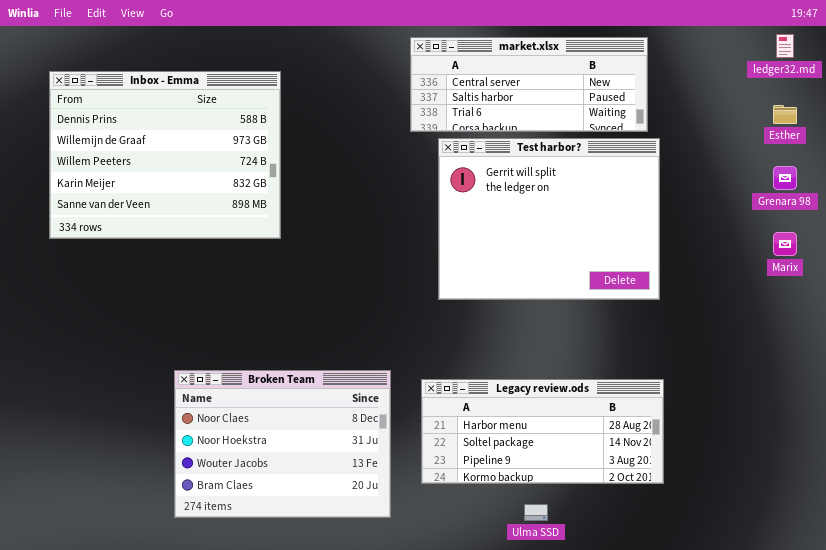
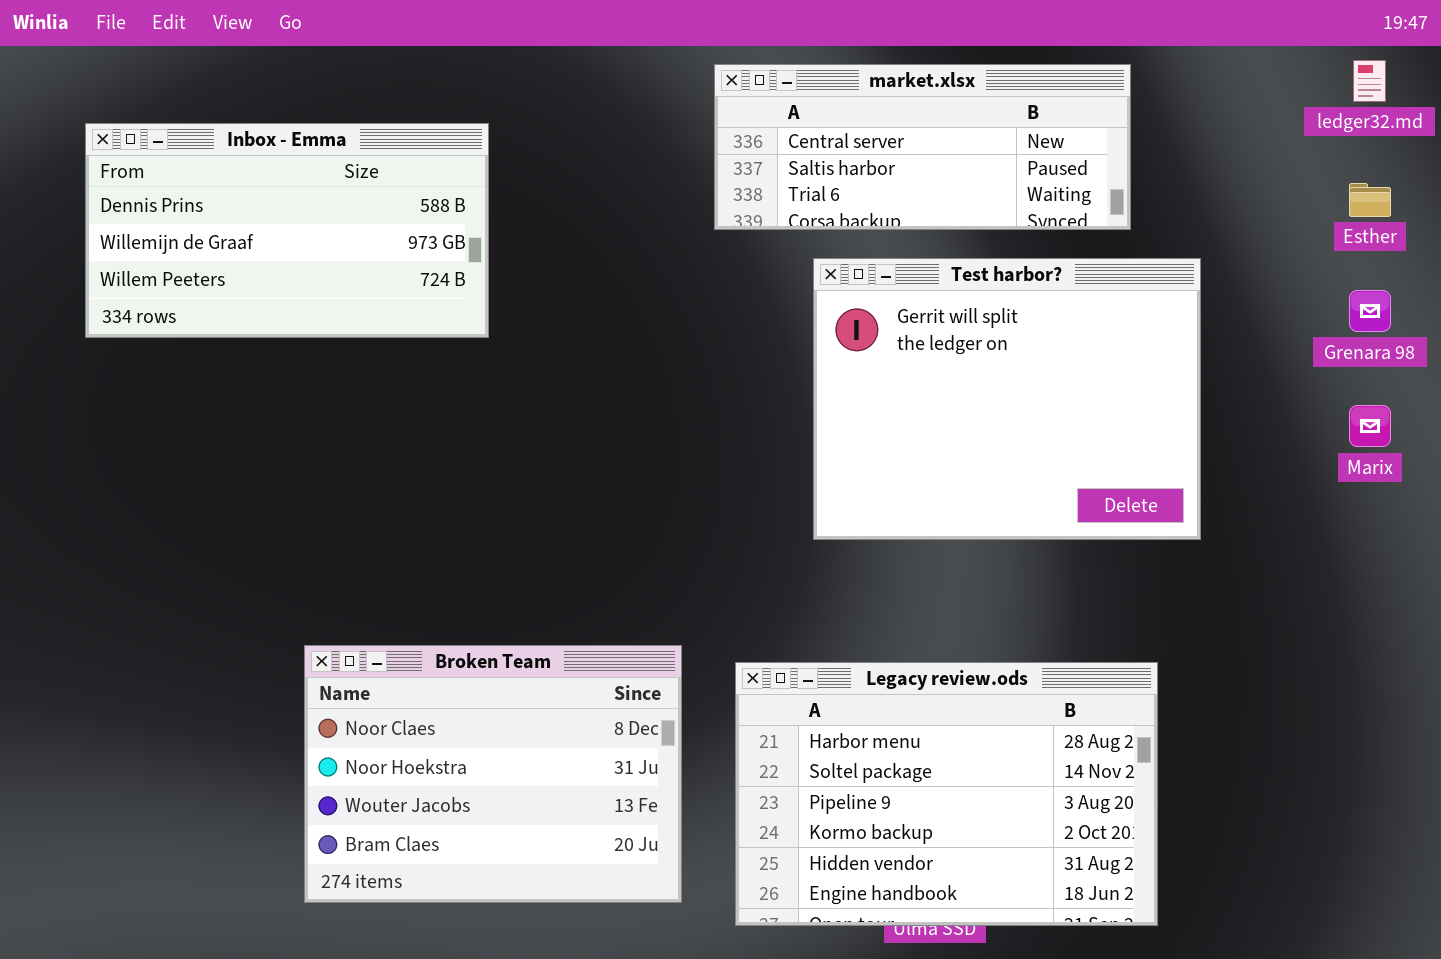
Inbox - Emma: [49,71,281,239] -> [85,123,489,338], resized
Test harbor?: [438,138,660,300] -> [813,258,1201,540], moved
Legacy review.ods: [421,379,664,484] -> [735,662,1158,926], resized

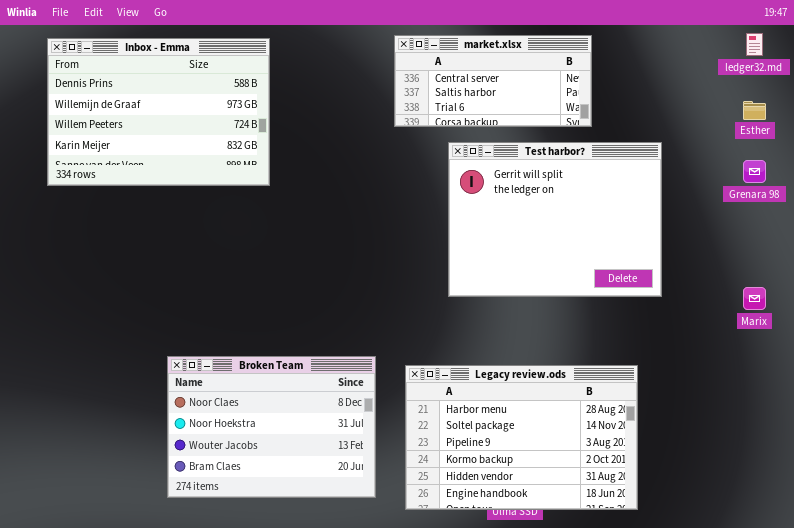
market.xlsx: [714,64,1131,230] -> [394,35,592,127], resized
Inbox - Emma: [85,123,489,338] -> [47,38,270,186], resized
Marix: [1349,405,1391,447] -> [743,287,766,310], moved

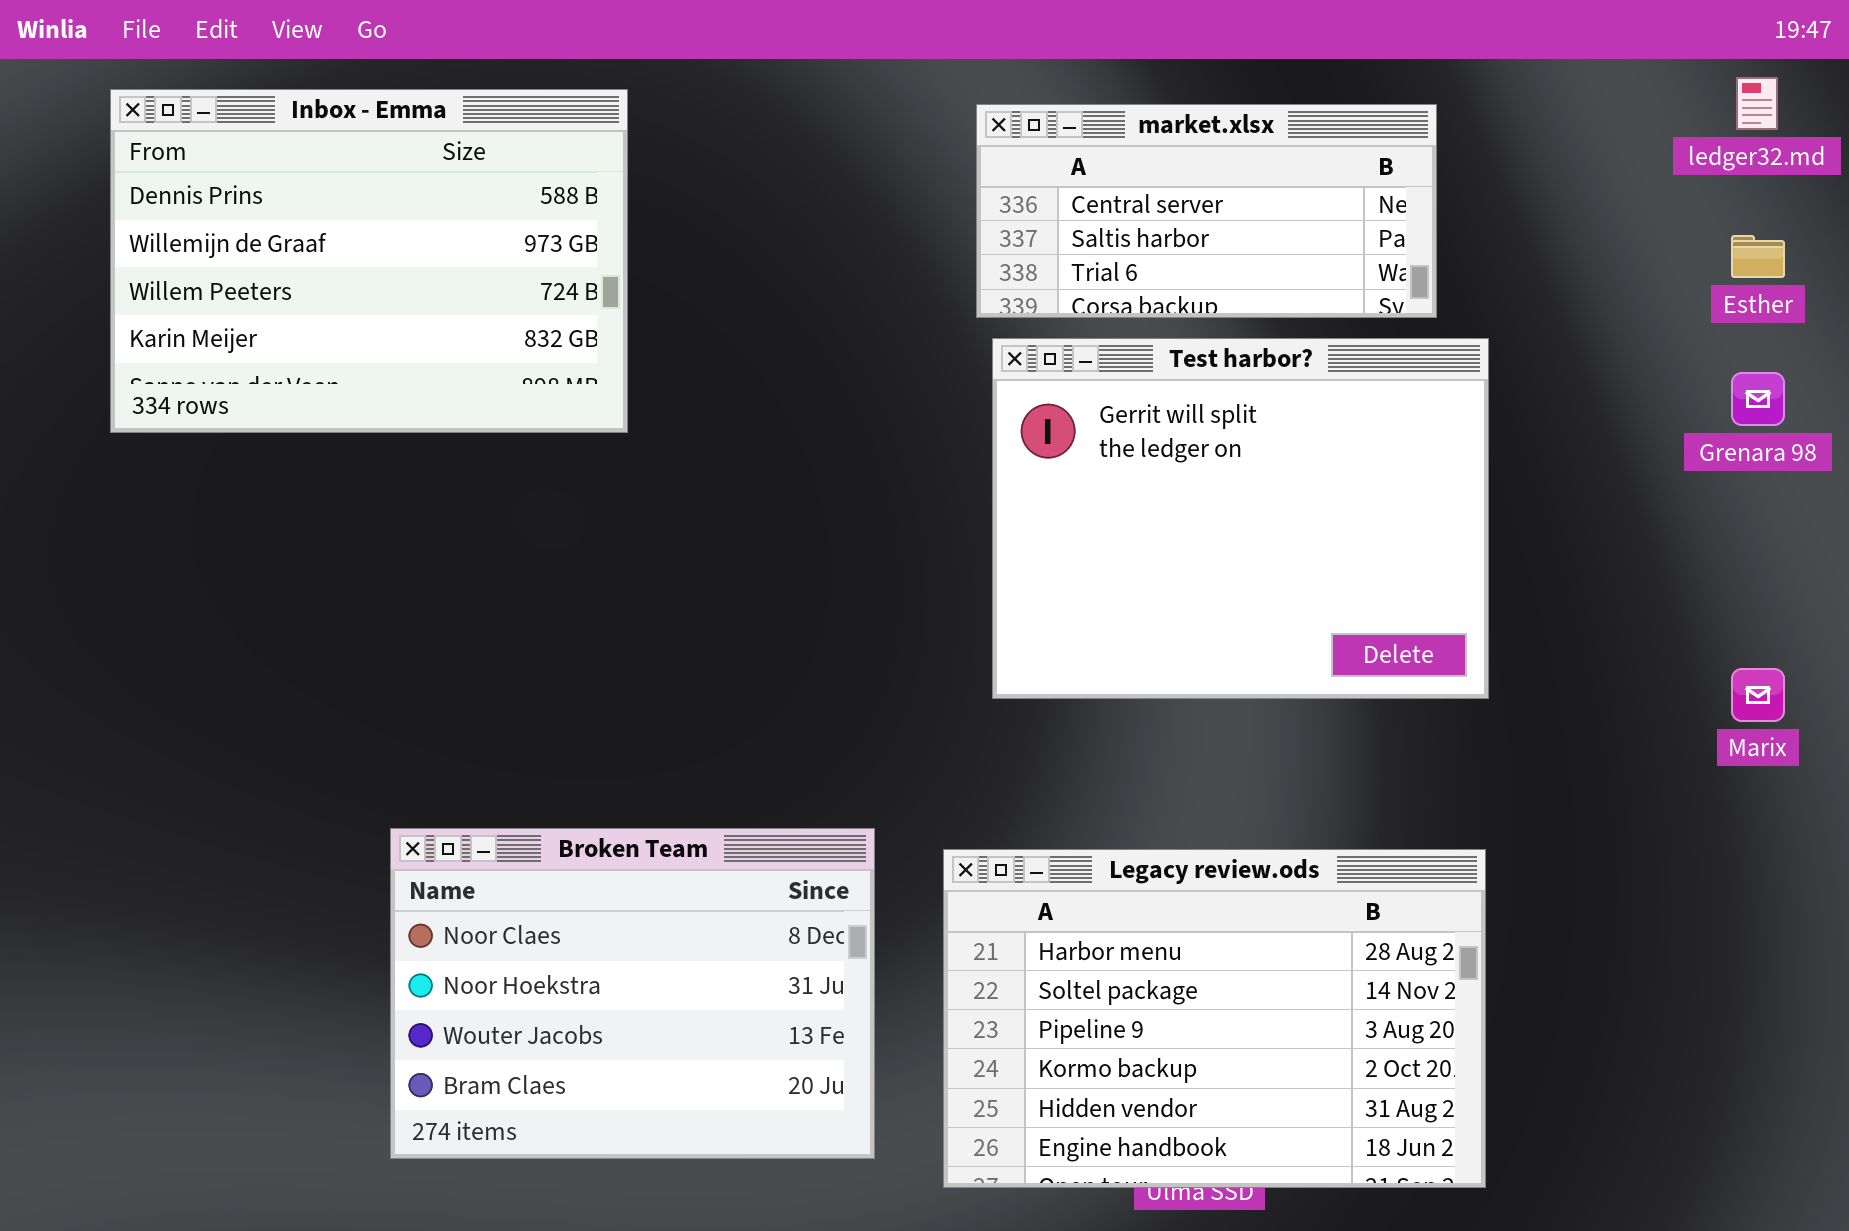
market.xlsx: [394,35,592,127] -> [976,104,1437,318], moved
Test harbor?: [448,142,662,297] -> [992,338,1489,699], moved

